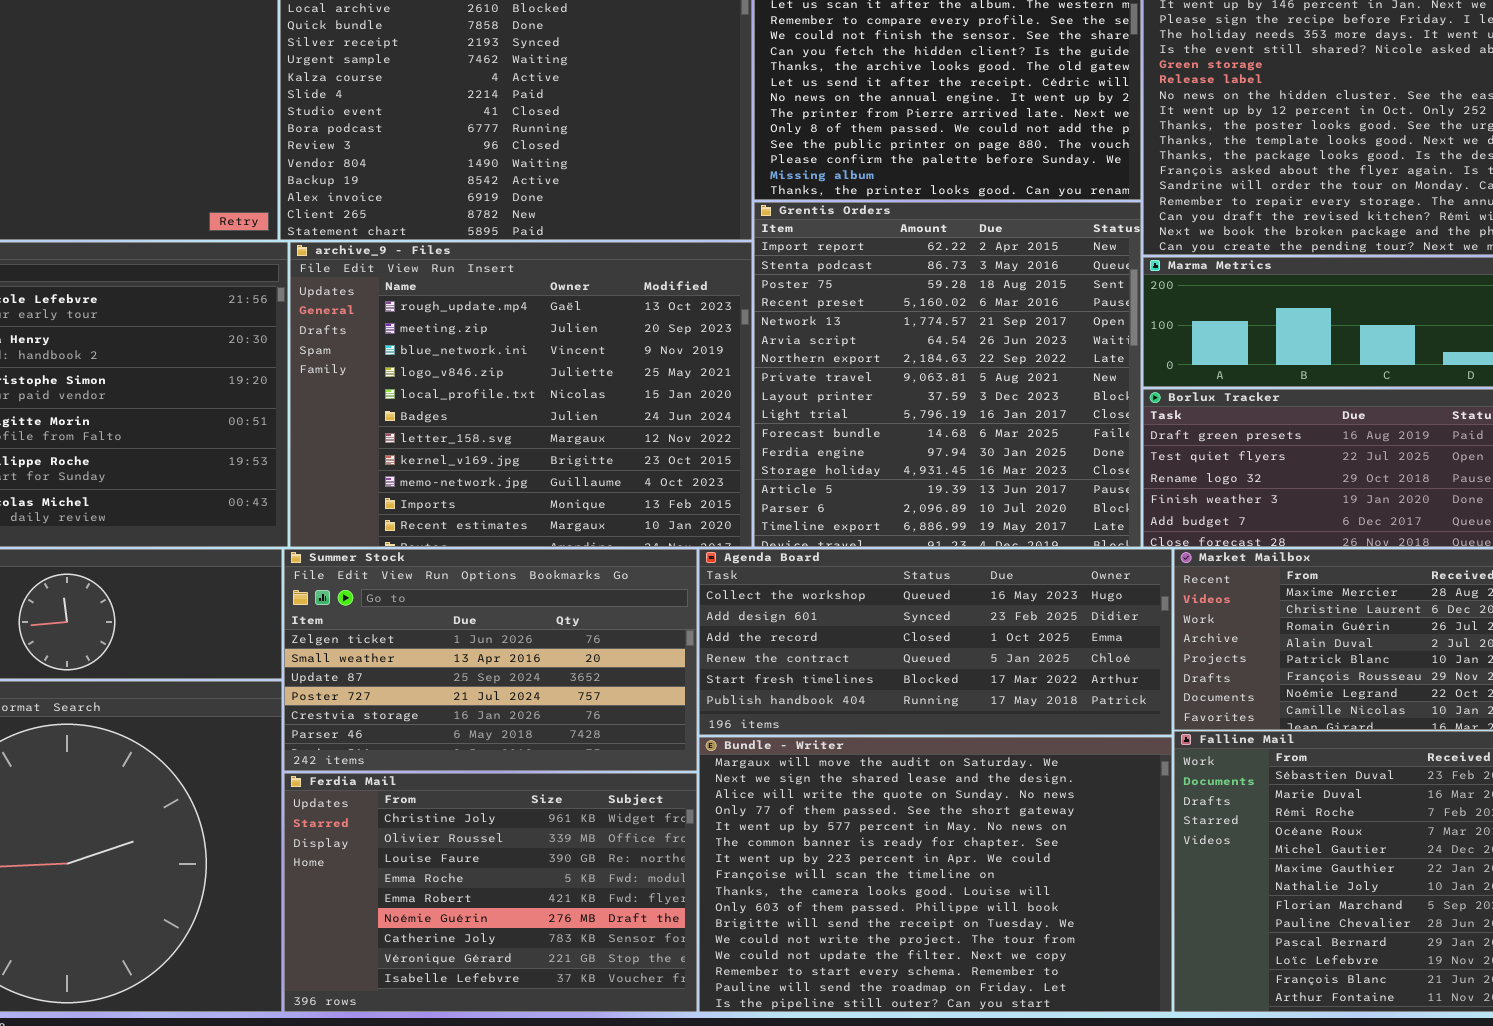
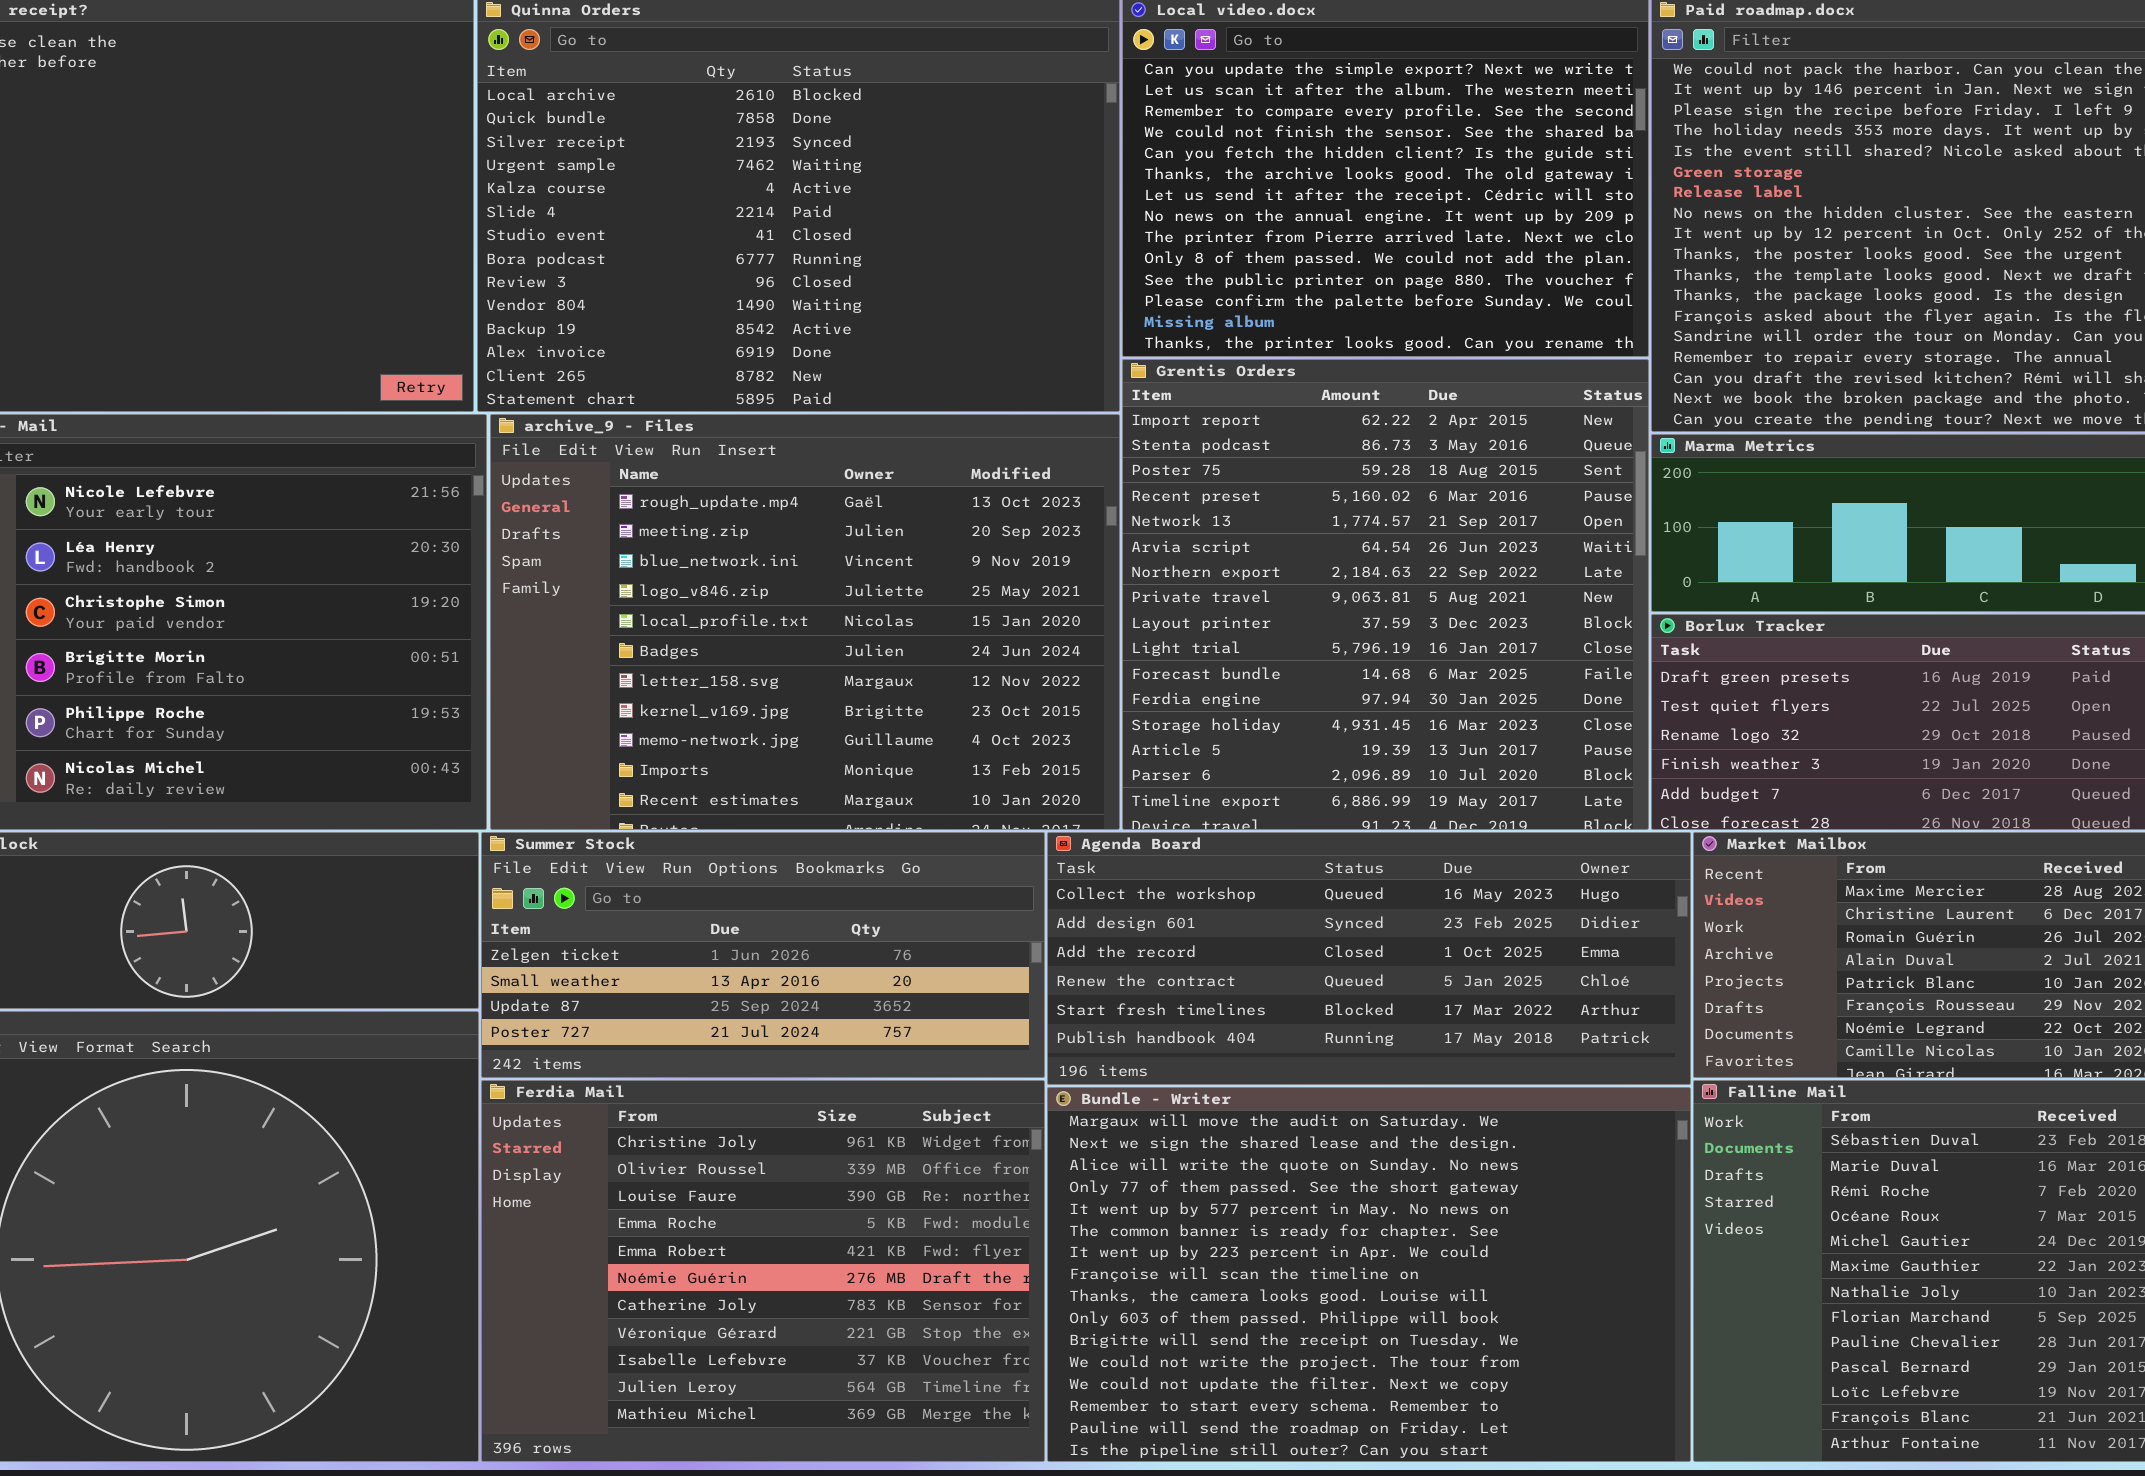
Summer Stock: [284,549,697,771] -> [481,832,1045,1078], resized
Ferdia Mail: [284,773,697,1012] -> [481,1080,1045,1462], resized

